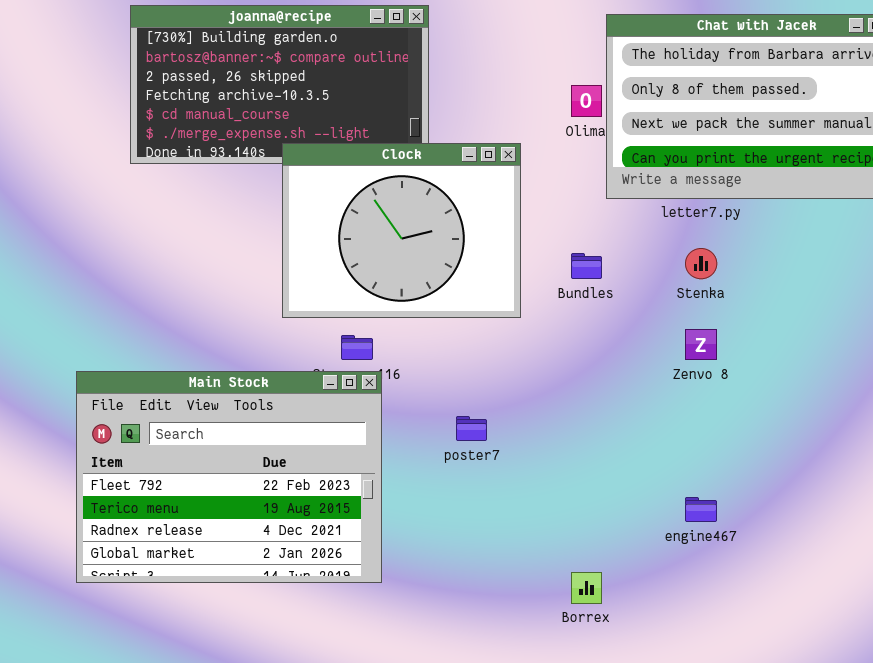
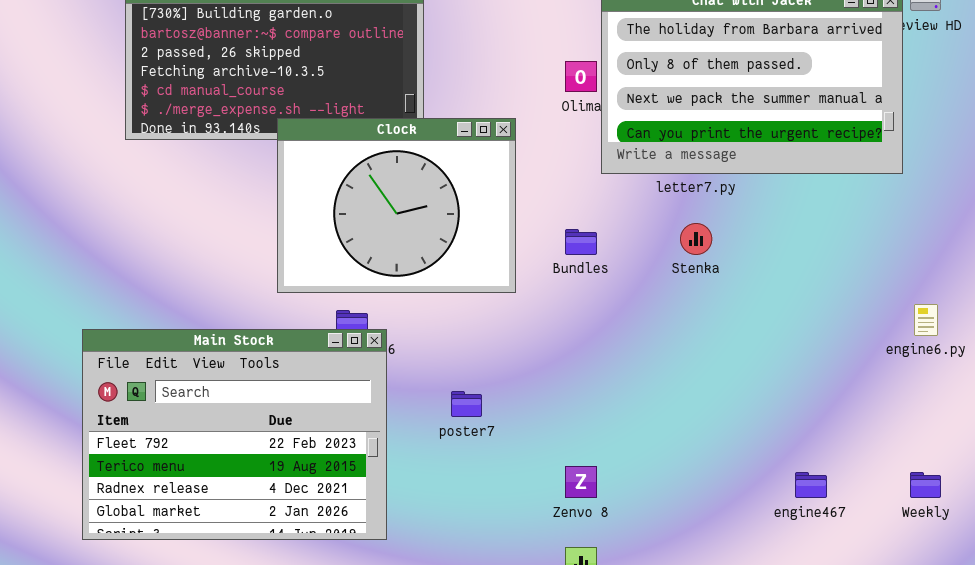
Zenvo 8: [685,329,717,360] -> [565,466,597,498], moved
Main Stock: [76,371,382,583] -> [82,329,387,540], moved
engine467: [685,497,717,522] -> [795,472,827,498], moved

